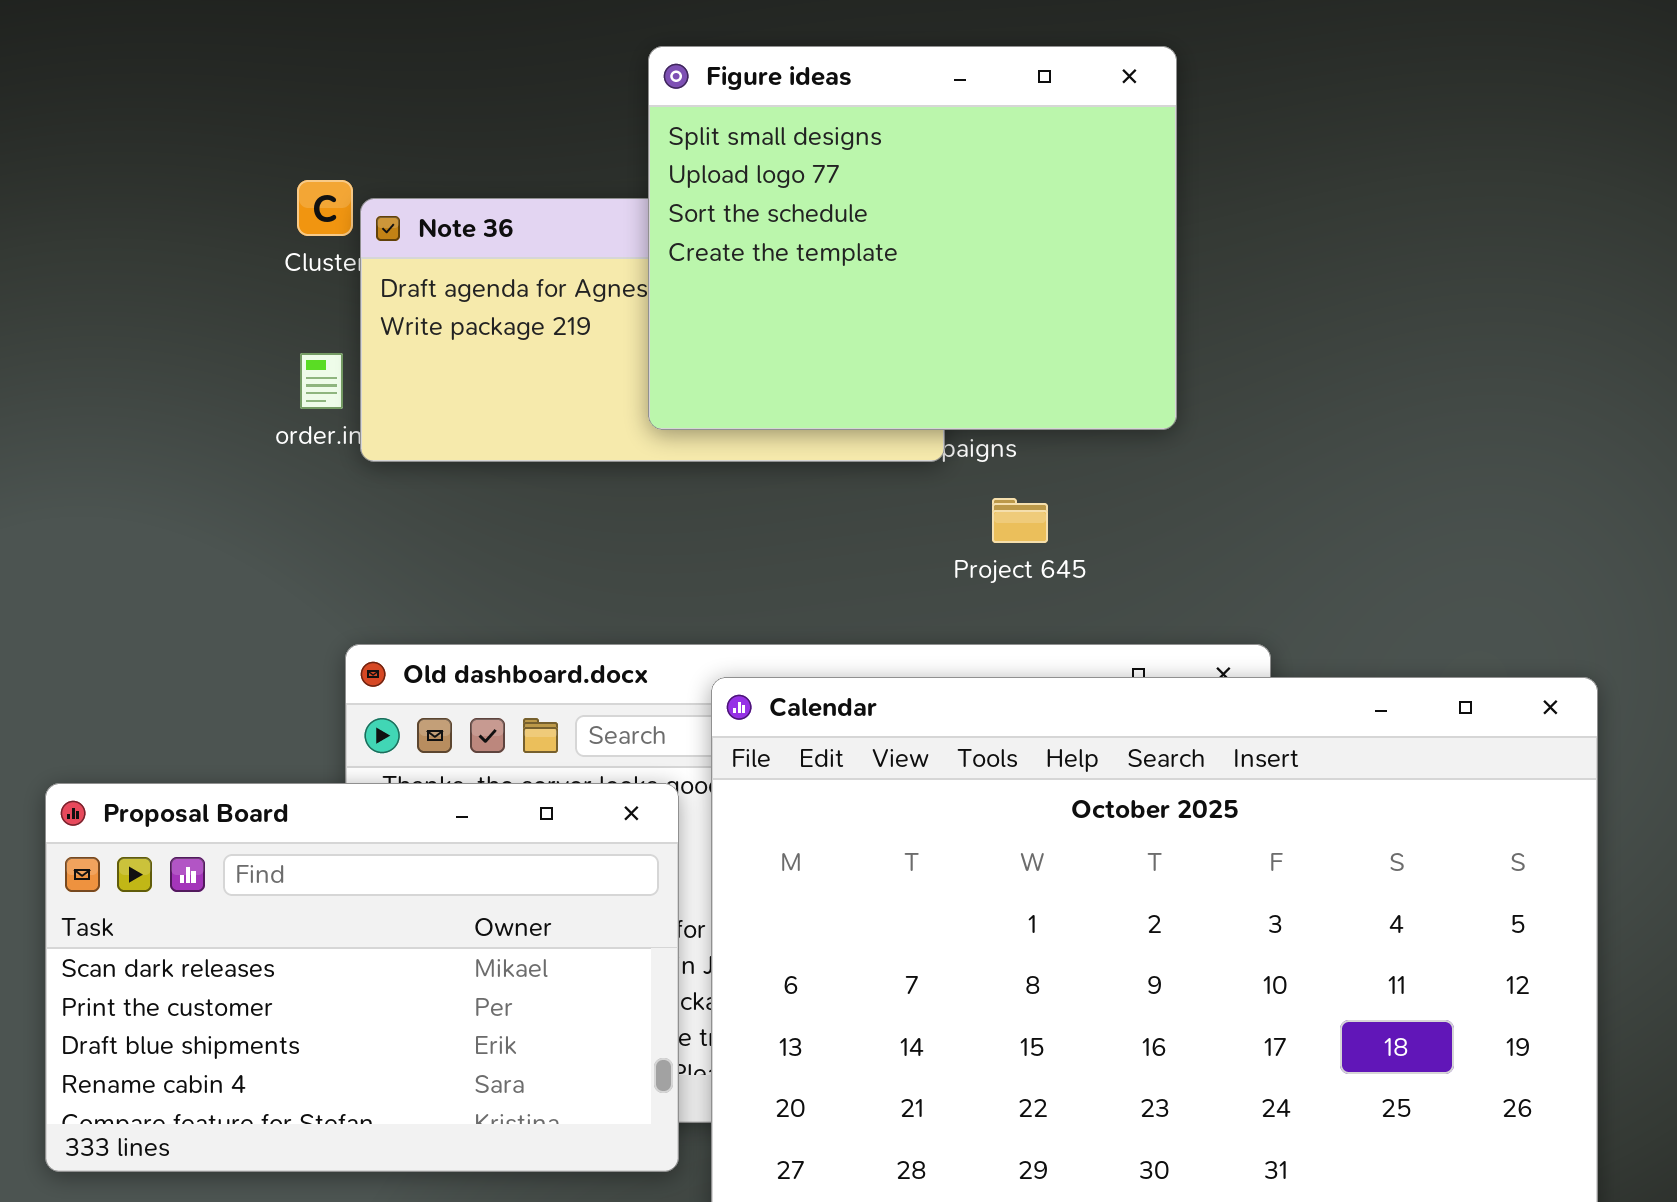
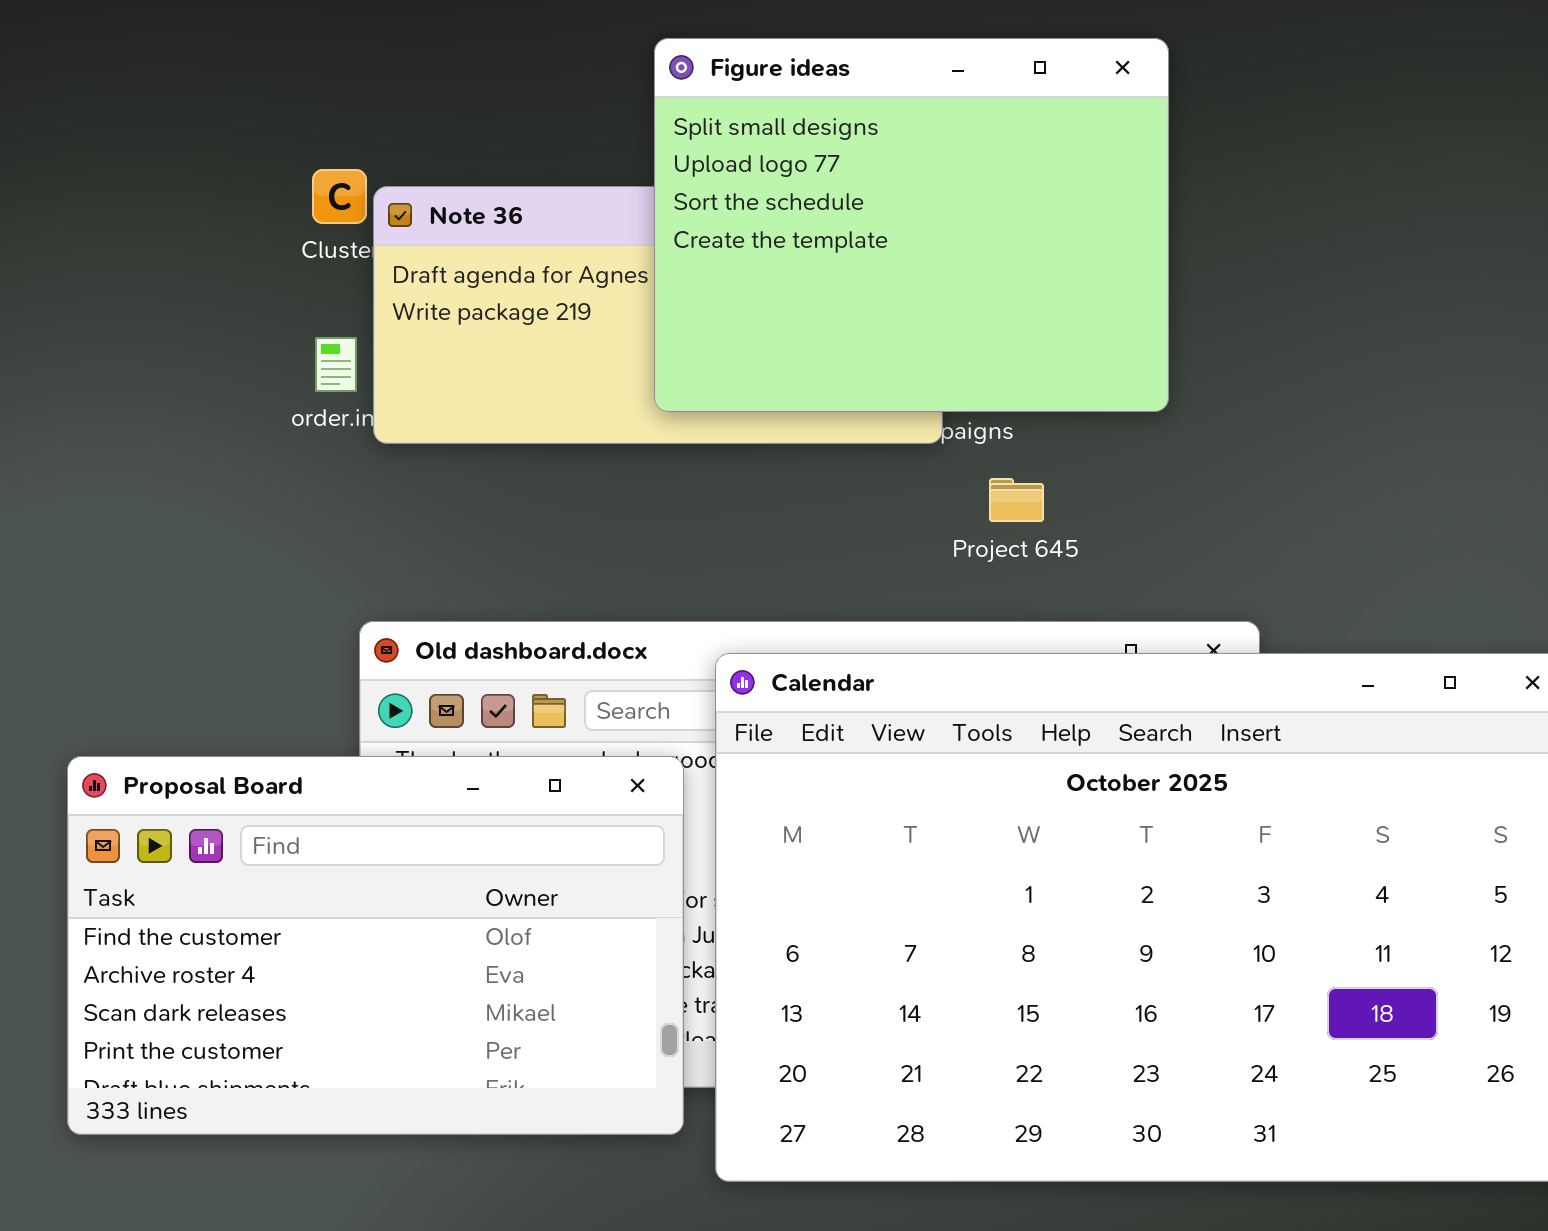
Proposal Board: [45,783,679,1172] -> [67,756,684,1135], scrolled up 2 rows

